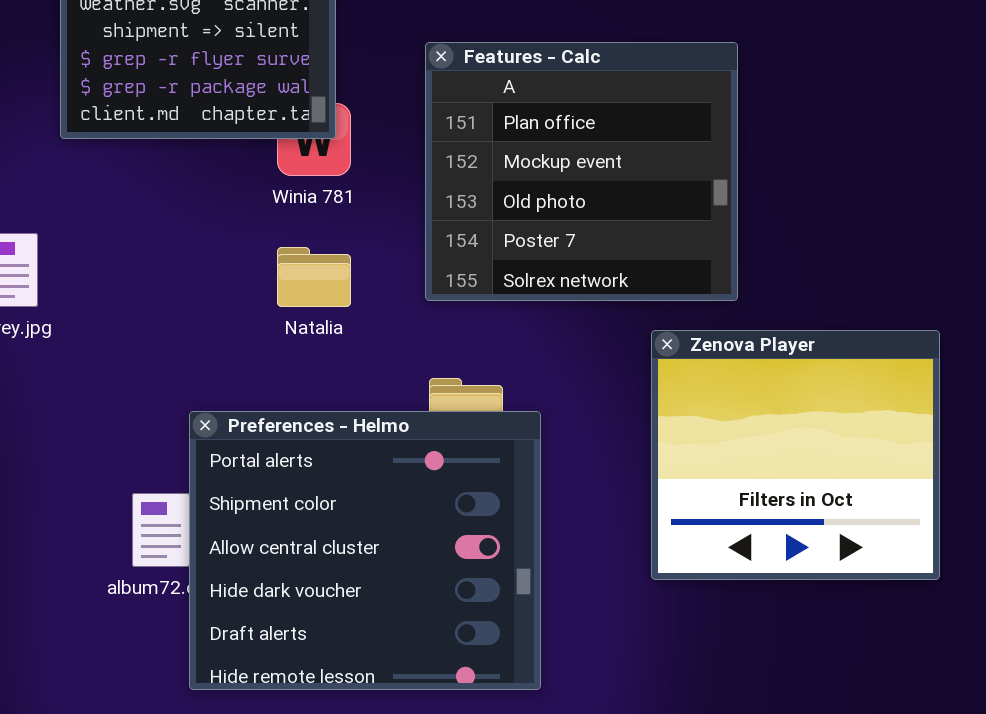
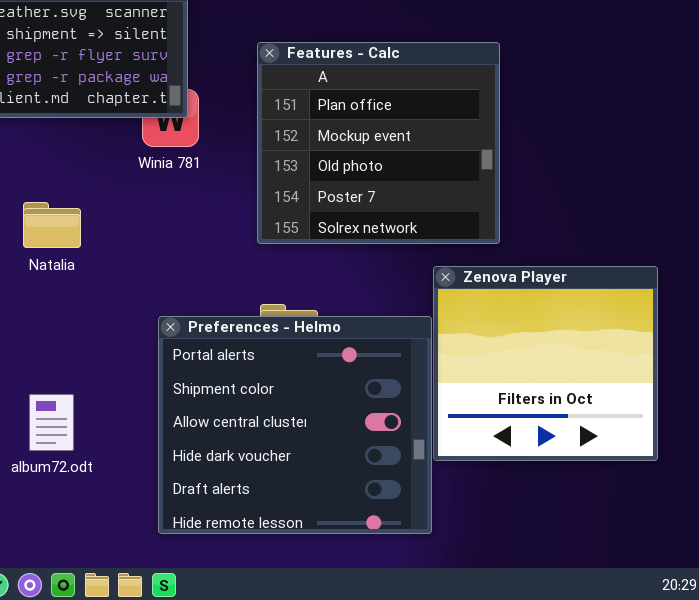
Natalia: [277,247,351,307] -> [23,202,81,248], moved
Preferences - Helmo: [189,411,541,690] -> [158,316,432,534], moved

